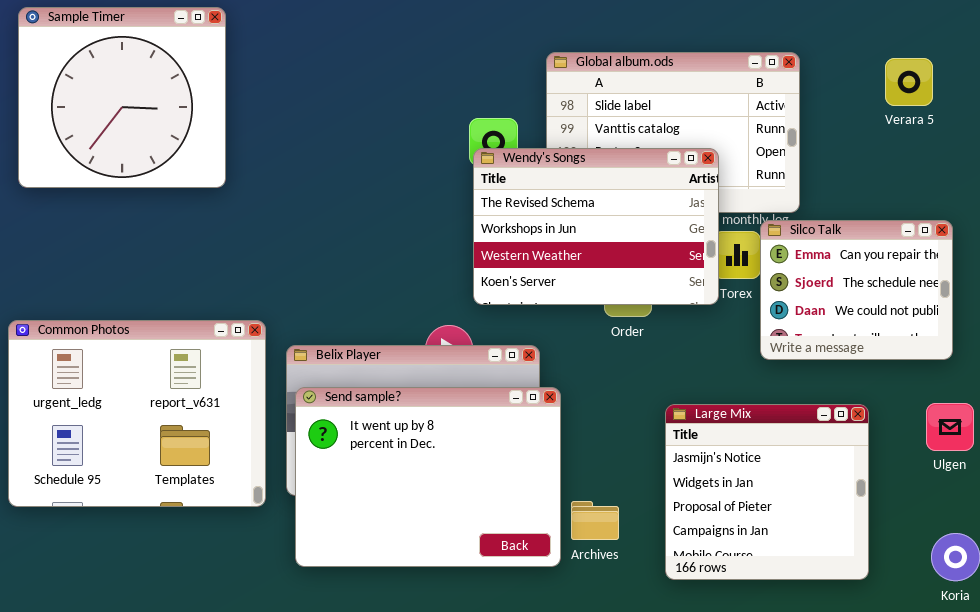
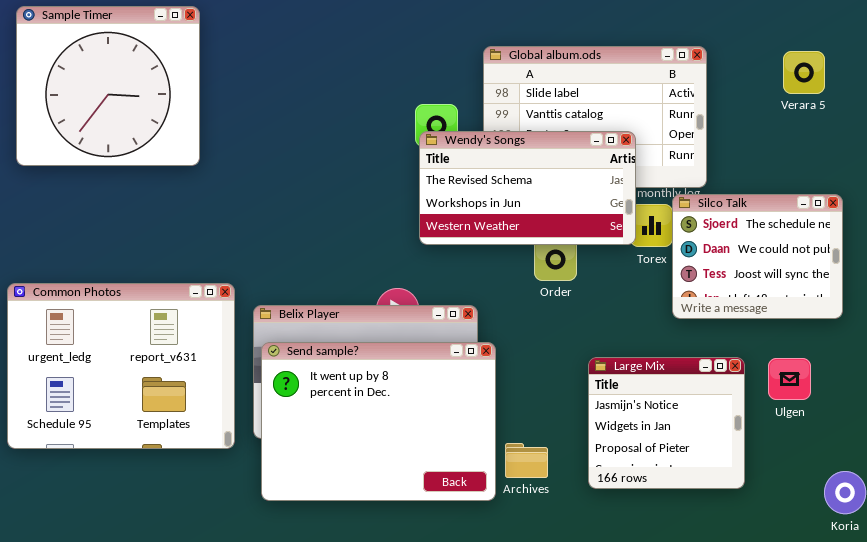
Wendy's Songs: [473,148,719,305] -> [419,131,636,245], resized
Silco Talk: [760,220,953,360] -> [672,194,843,319], scrolled down 1 row
Ulgen: [926,403,974,451] -> [768,358,811,400], moved
Large Mix: [665,404,869,580] -> [588,357,745,489], resized

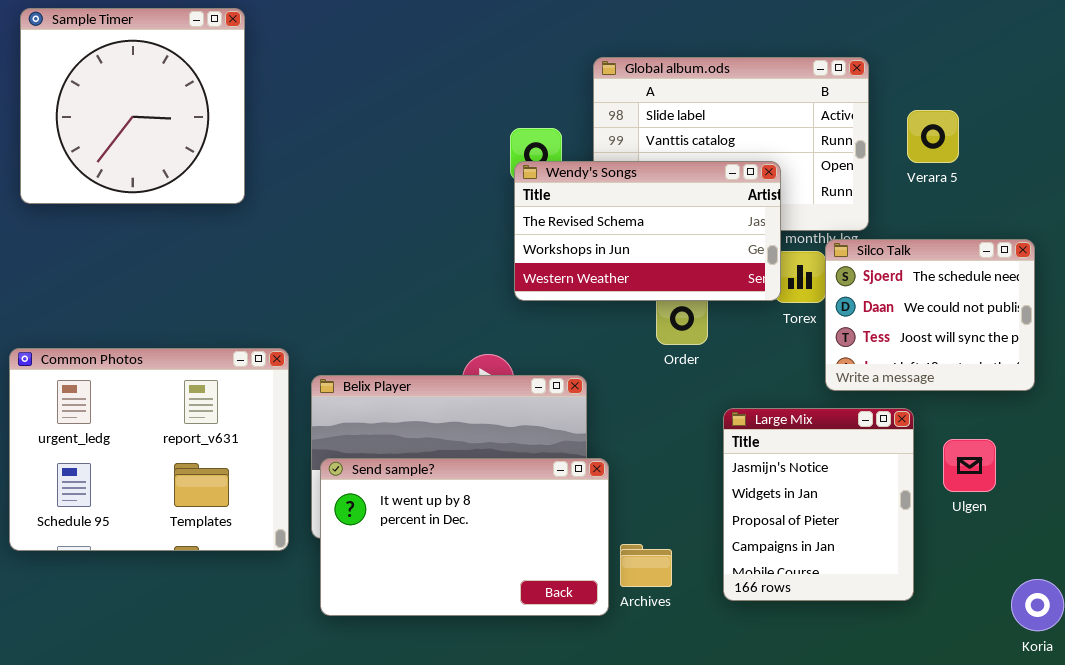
Verara 5: [783,51,825,94] -> [907,110,959,163], moved
Send sample?: [261,342,496,501] -> [320,458,609,616], resized
Large Mix: [588,357,745,489] -> [723,408,914,601], resized

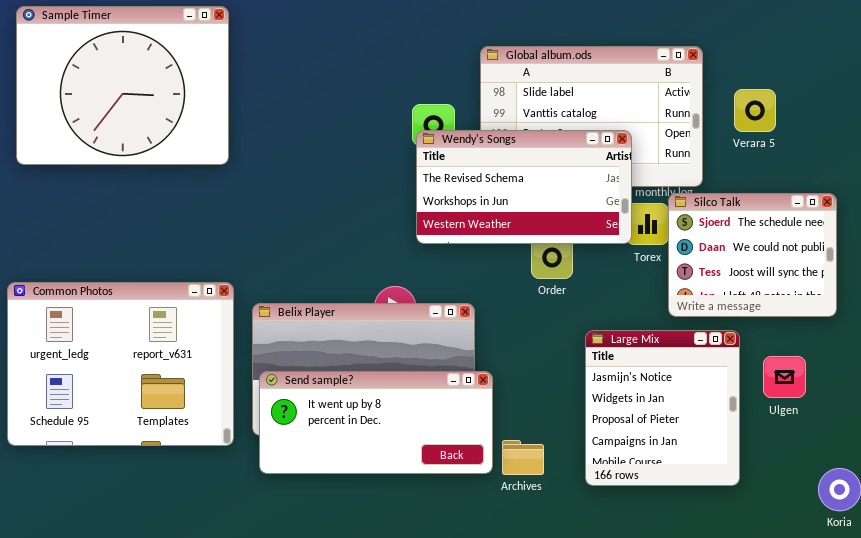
Sample Timer: [20,8,245,204] -> [16,6,229,165], resized
Send sample?: [320,458,609,616] -> [259,371,493,474], resized

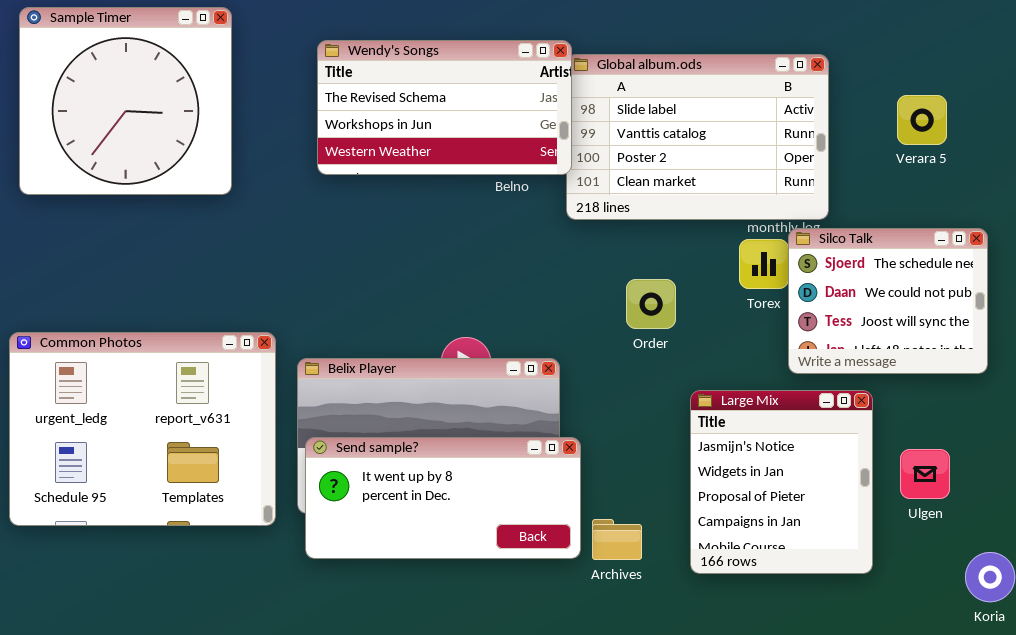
Sample Timer: [16,6,229,165] -> [19,7,232,195], resized
Verara 5: [734,89,776,132] -> [897,95,947,145], moved
Wendy's Songs: [416,130,632,244] -> [317,40,572,175], moved
Ulgen: [763,356,806,398] -> [900,449,950,499], moved

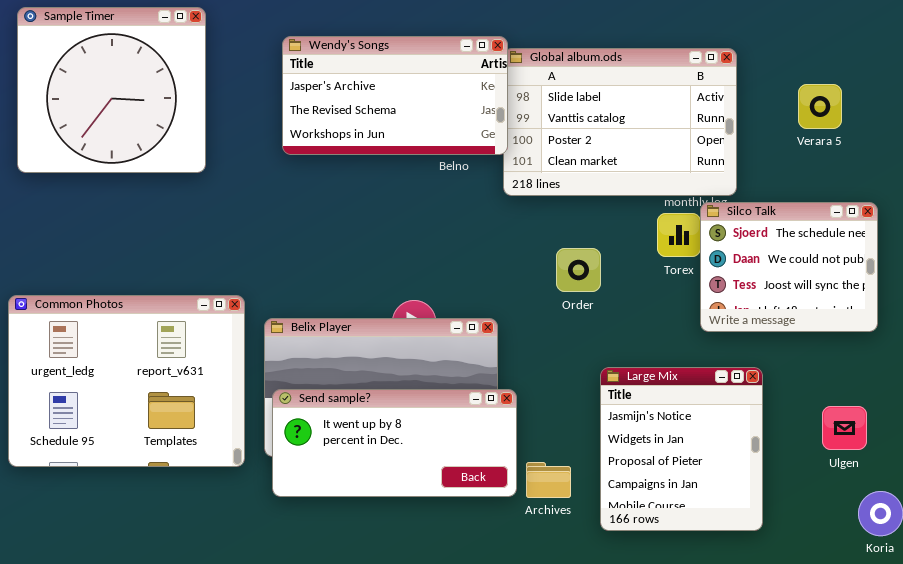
Wendy's Songs: [317,40,572,175] -> [282,36,508,155], scrolled up 1 row
Large Mix: [690,390,873,574] -> [600,367,763,531], moved
Ulgen: [900,449,950,499] -> [822,406,867,450], moved

